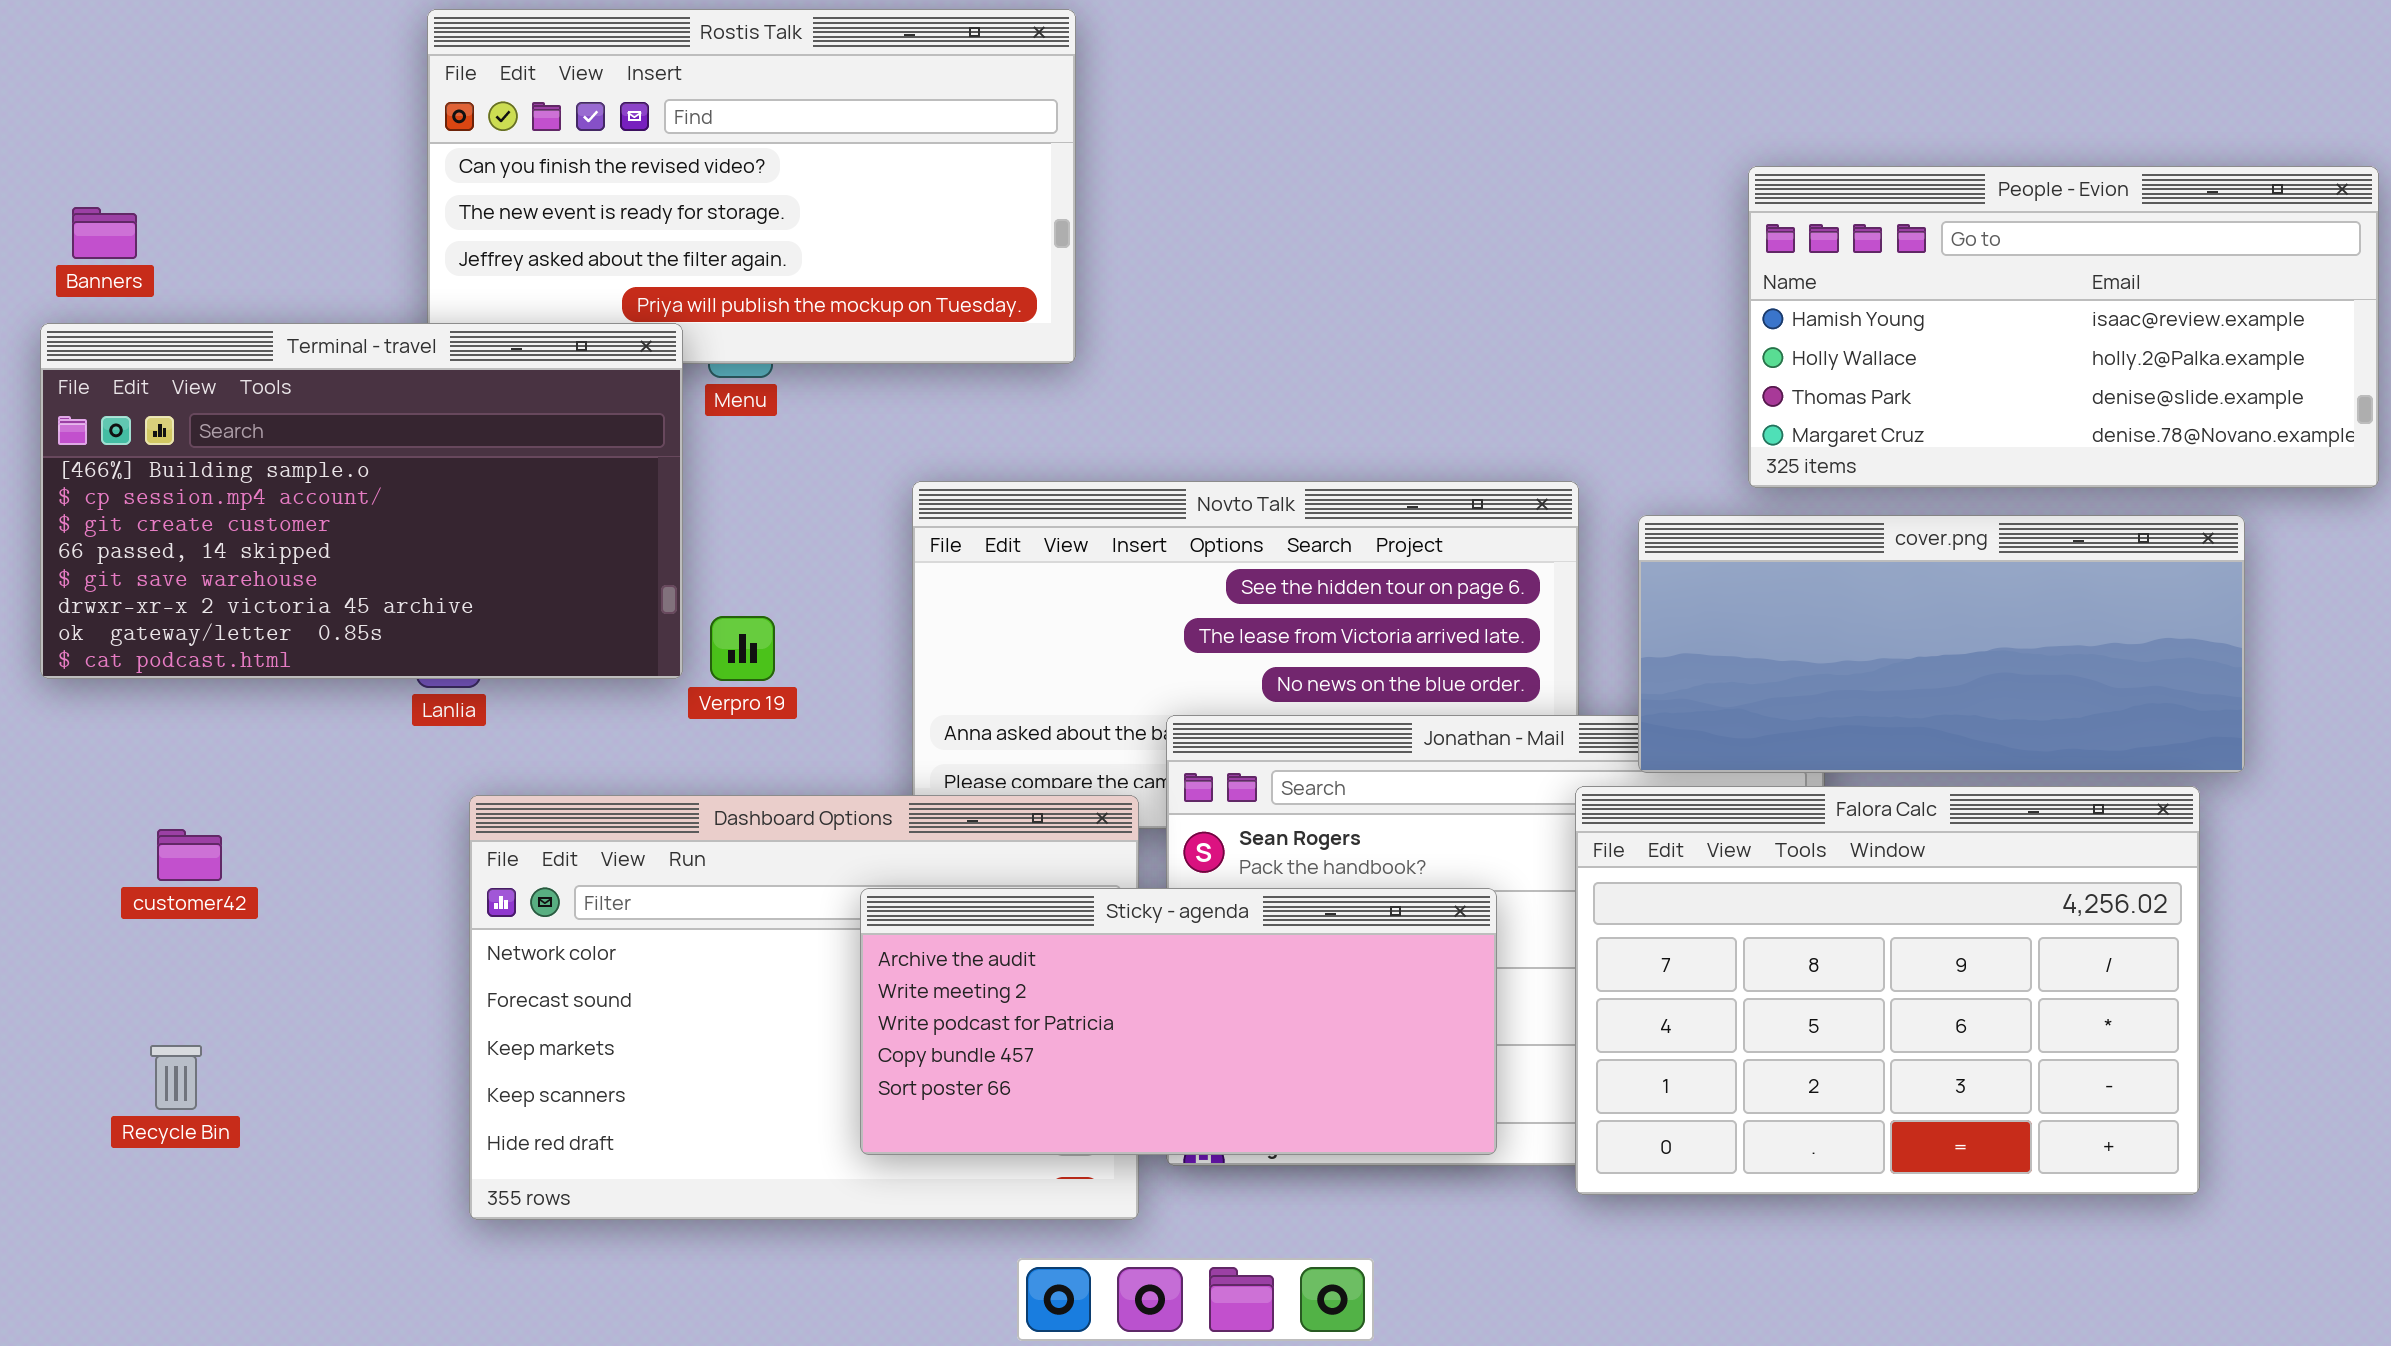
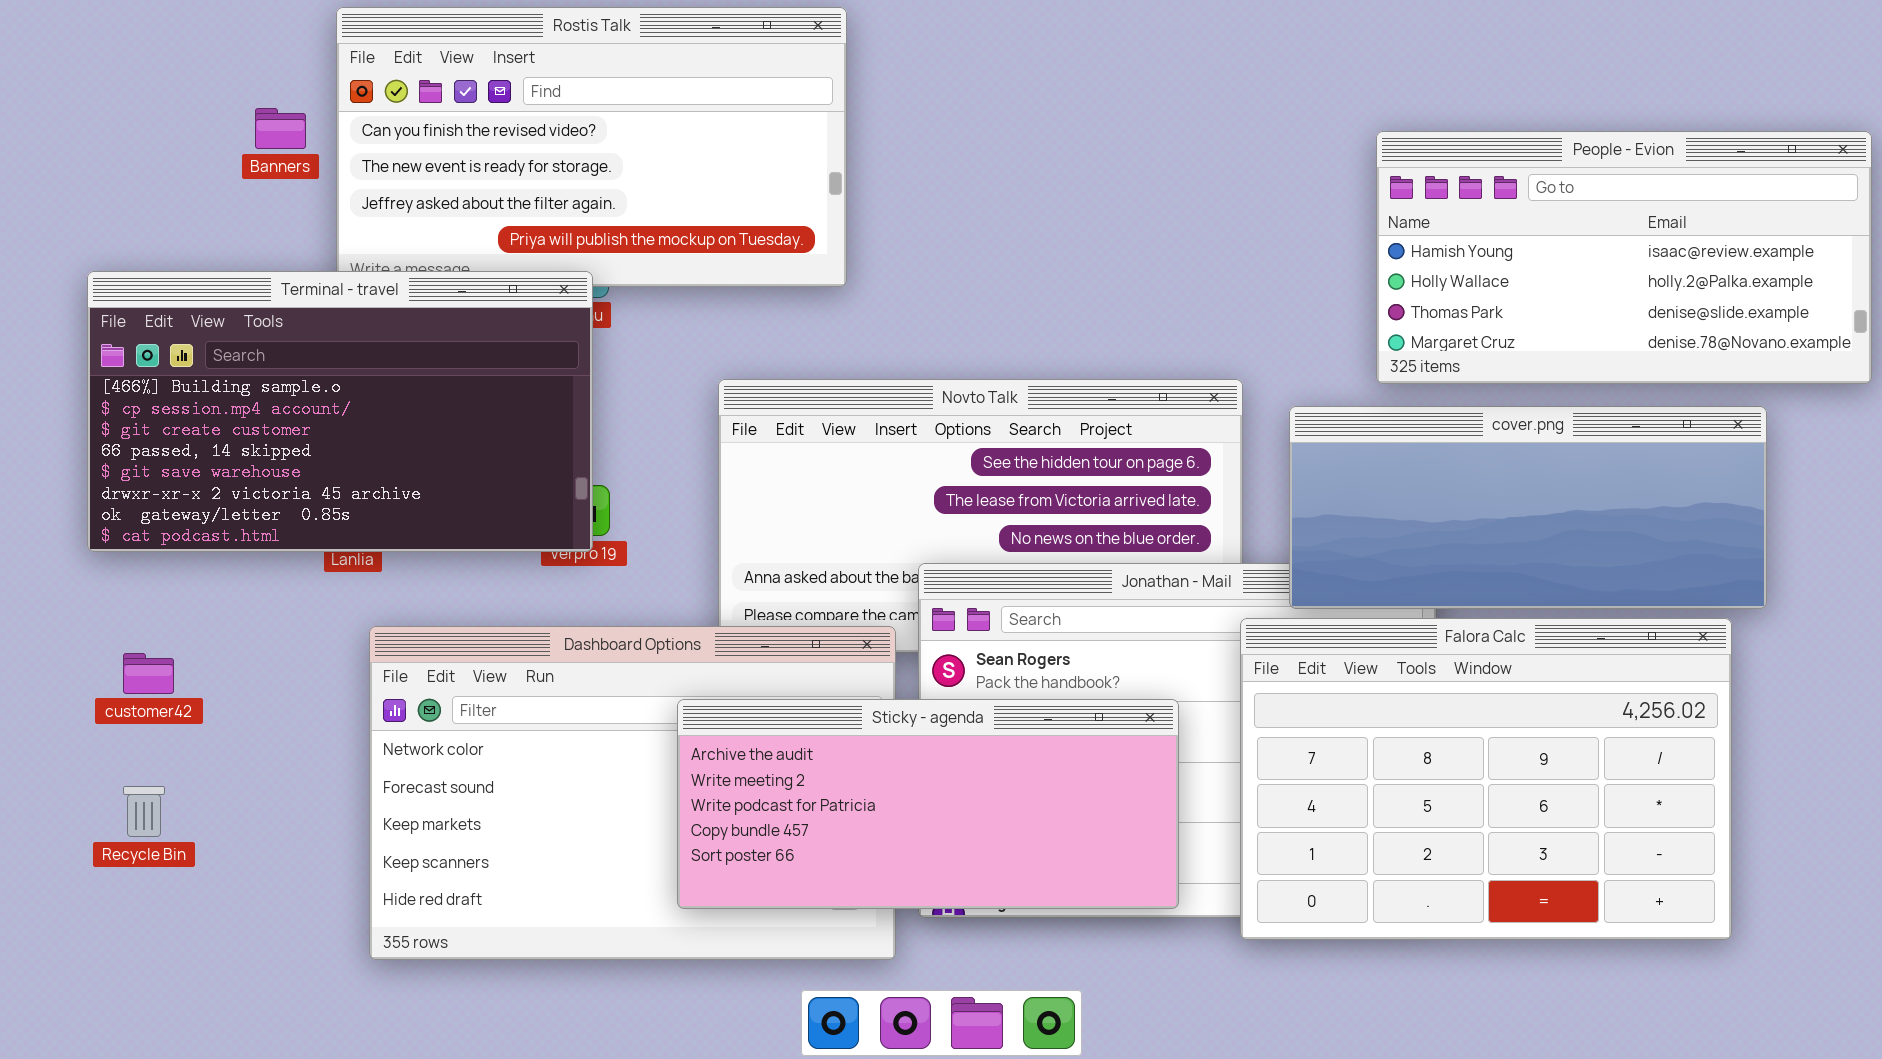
Banners: [72,207,137,259] -> [255,108,306,149], moved
Terminal - travel: [40,323,683,679] -> [87,271,593,552], moved
Recycle Bin: [150,1045,202,1110] -> [123,786,165,837], moved

